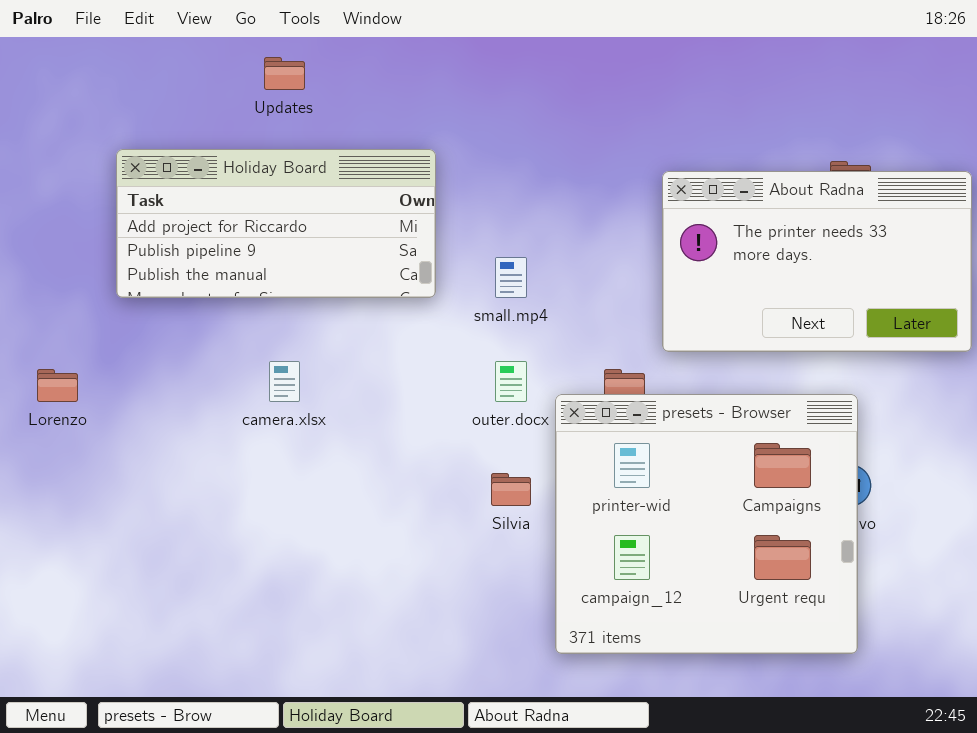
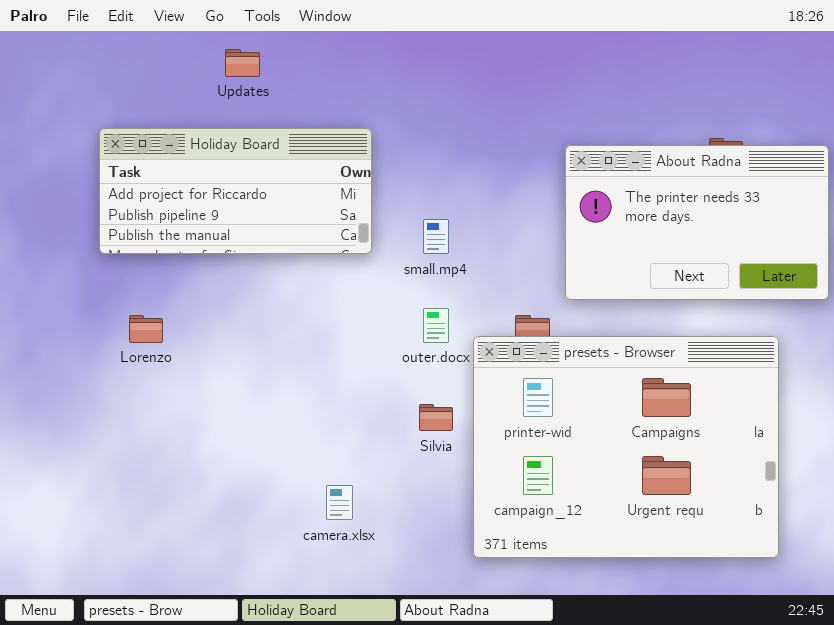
camera.xlsx: [269,361,300,402] -> [326,485,353,520], moved
Lorenzo: [37,369,78,402] -> [129,315,163,343], moved
presets - Browser: [555,394,858,654] -> [473,336,779,558], resized

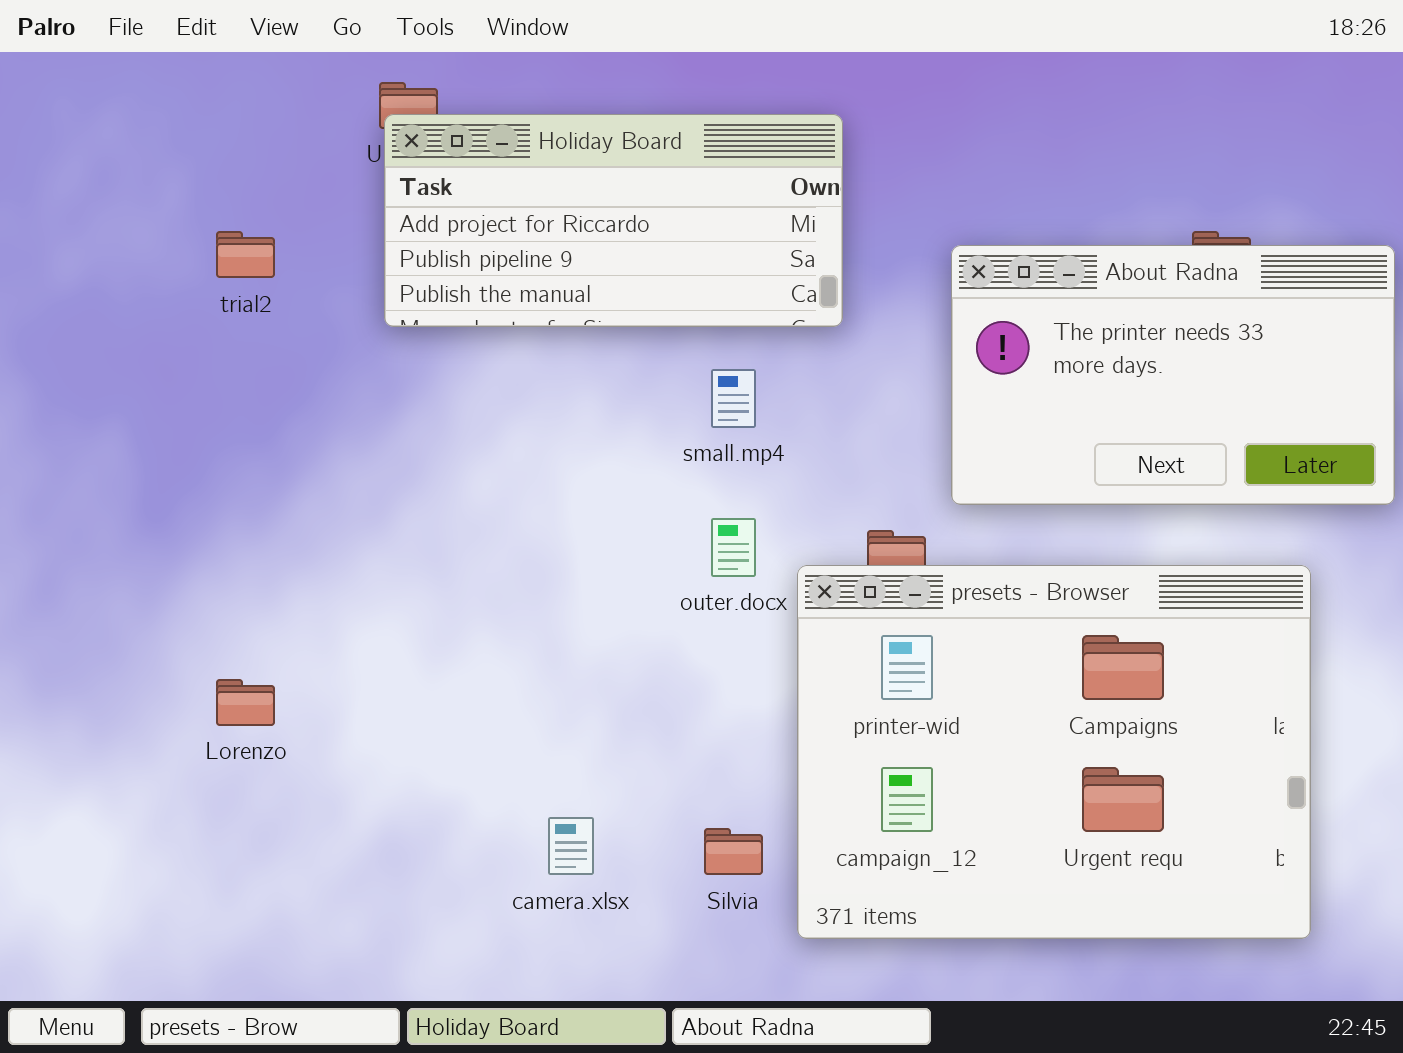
Holiday Board: [99,128,372,254] -> [384,114,843,327], moved
Lorenzo: [129,315,163,343] -> [216,679,275,726], moved
Silvia: [419,404,453,431] -> [704,828,763,875], moved

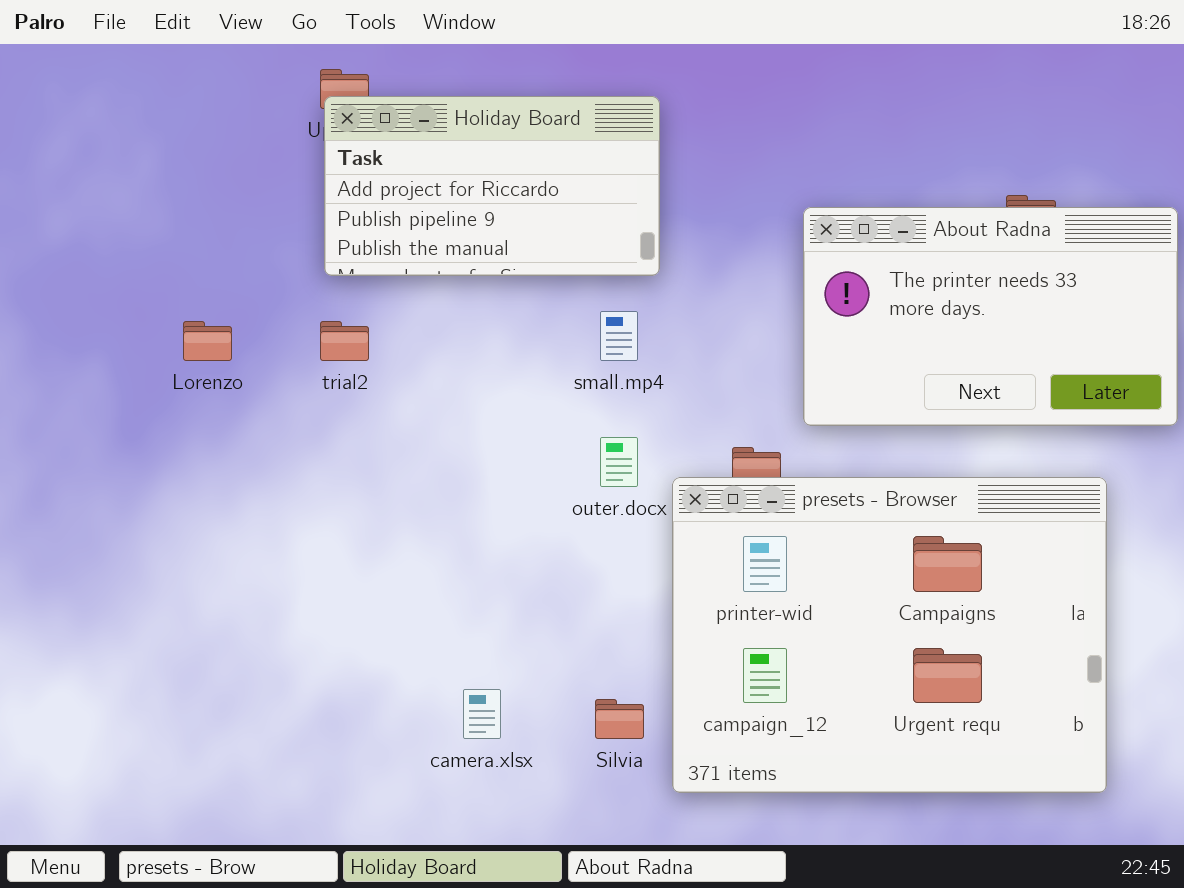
Holiday Board: [384,114,843,327] -> [324,96,660,276], resized
trial2: [216,231,275,278] -> [320,321,369,361], moved
Lorenzo: [216,679,275,726] -> [183,321,232,361], moved

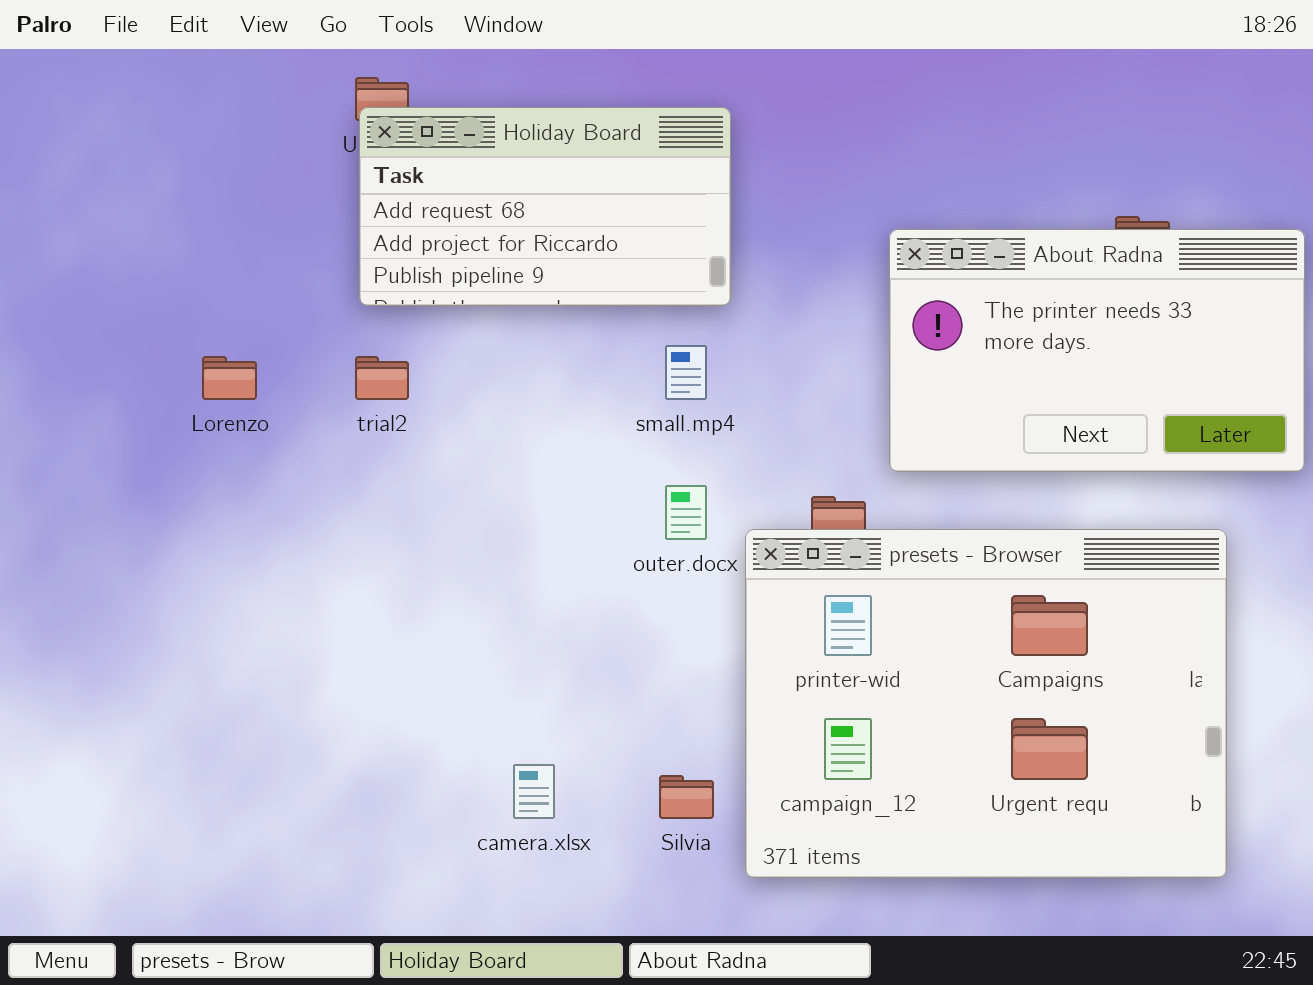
Holiday Board: [324,96,660,276] -> [359,107,731,306], scrolled up 1 row

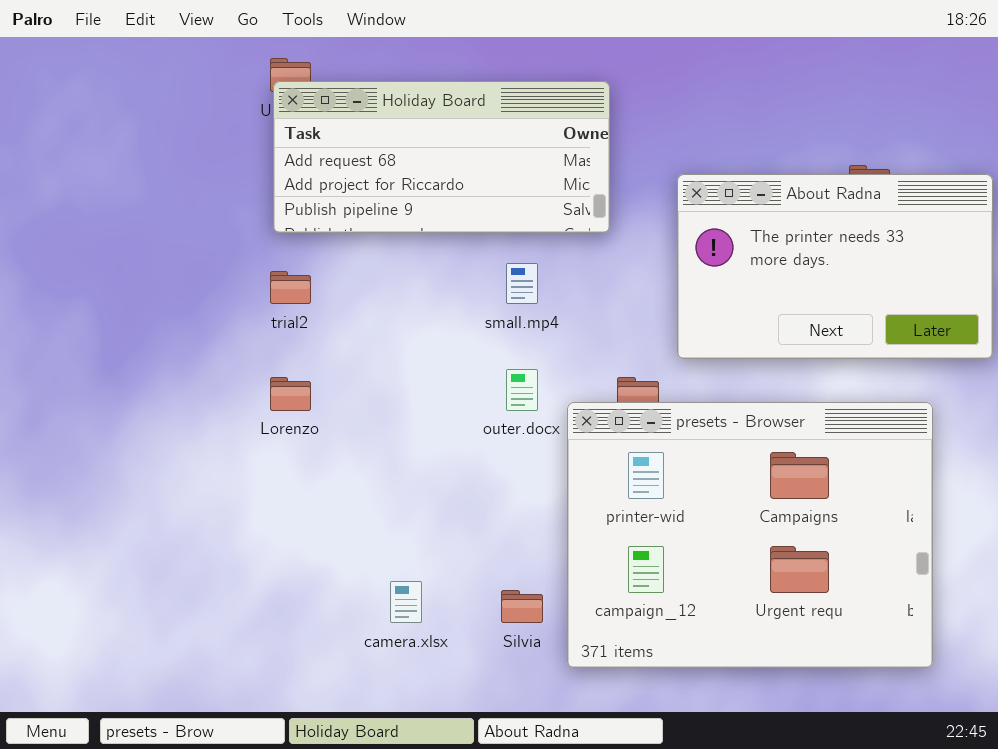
Holiday Board: [359,107,731,306] -> [273,81,610,233], resized
Lorenzo: [202,356,257,400] -> [270,377,311,411], moved

